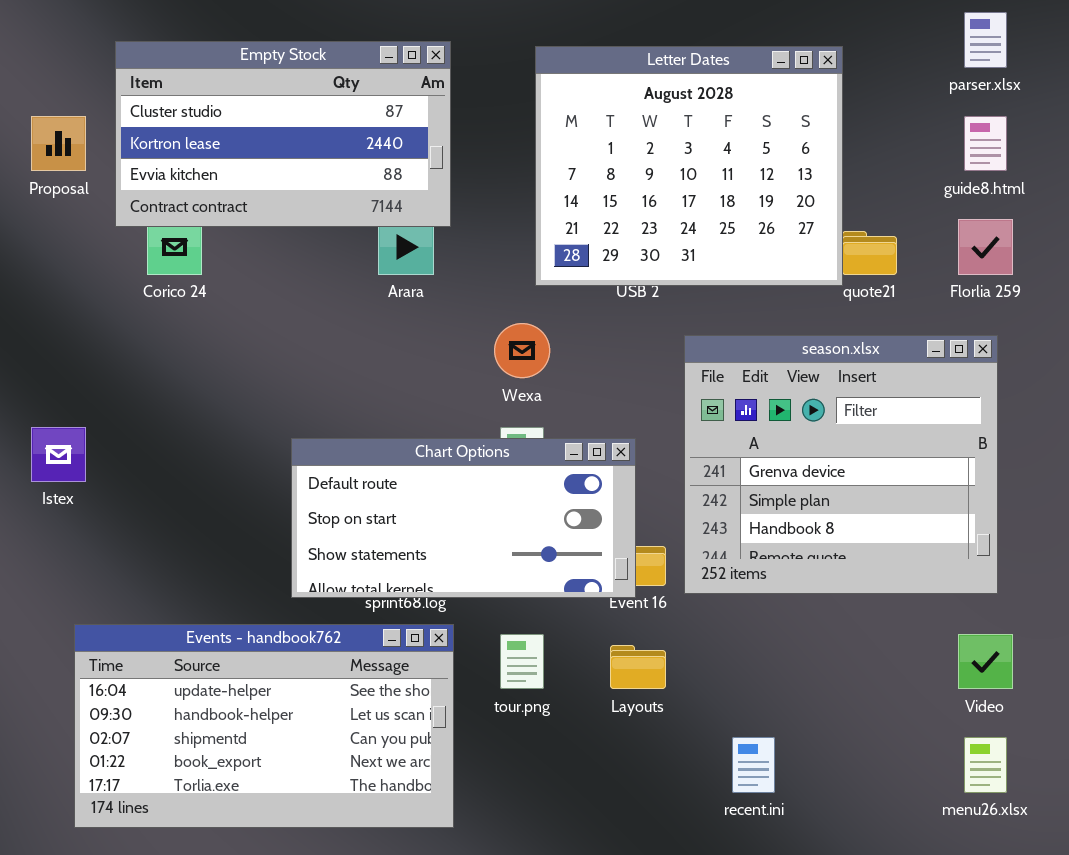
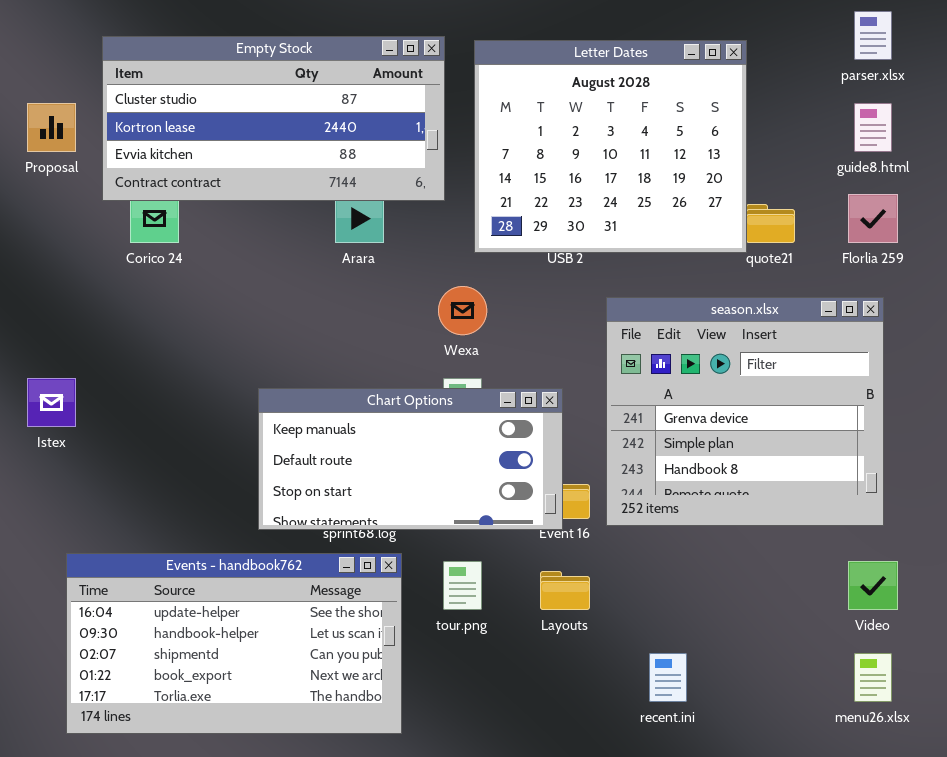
Empty Stock: [115,41,451,227] -> [102,36,445,201], resized
Chart Options: [291,438,636,598] -> [258,388,563,530], scrolled up 1 row

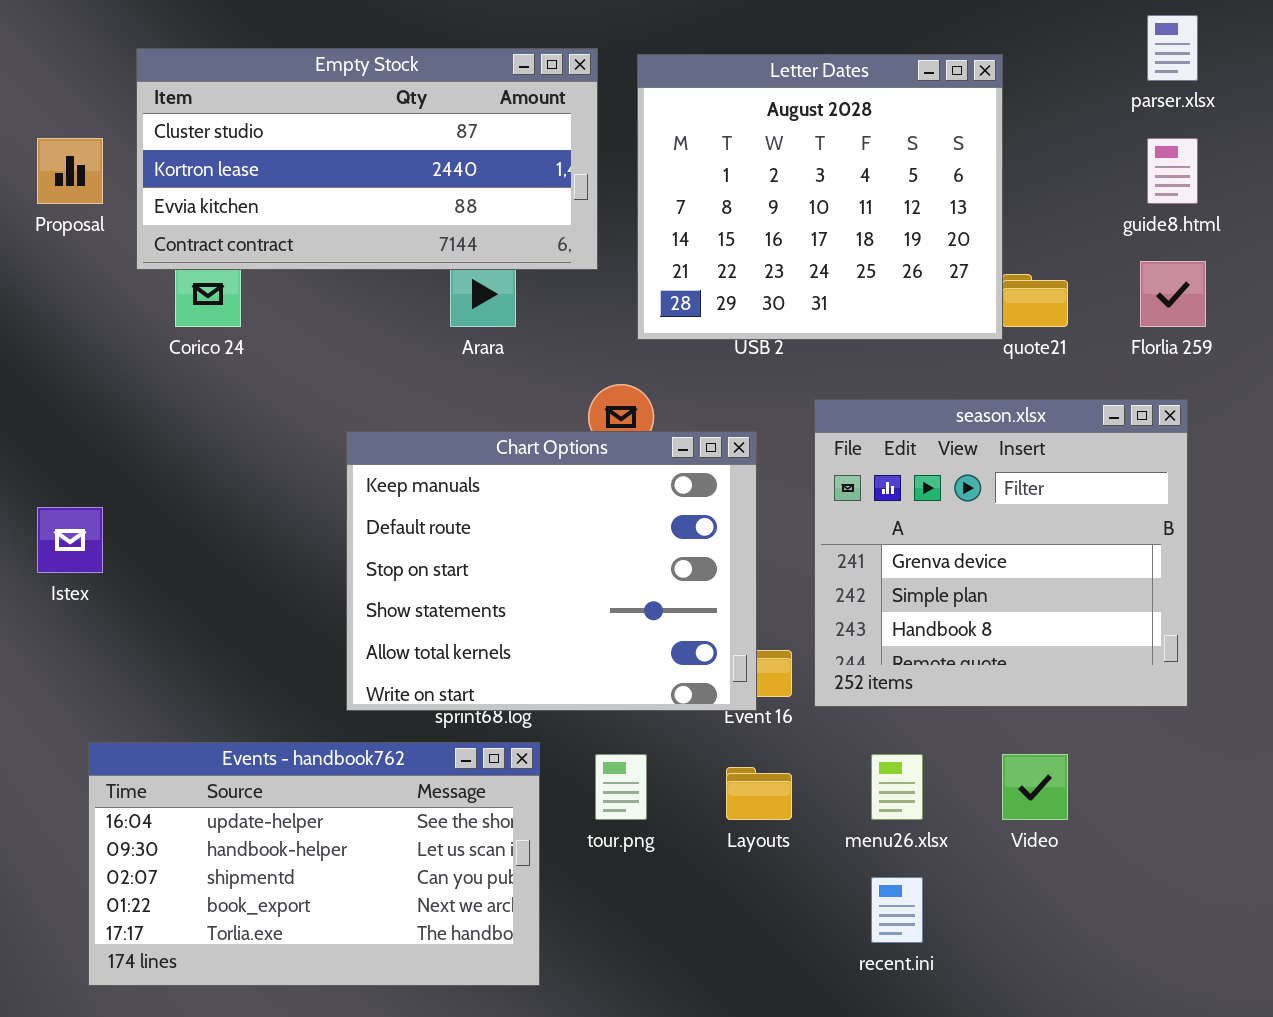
Chart Options: [258,388,563,530] -> [346,431,757,711], resized
Video: [848,561,898,610] -> [1002,754,1068,820], moved
menu26.xlsx: [854,653,892,702] -> [871,754,923,820], moved

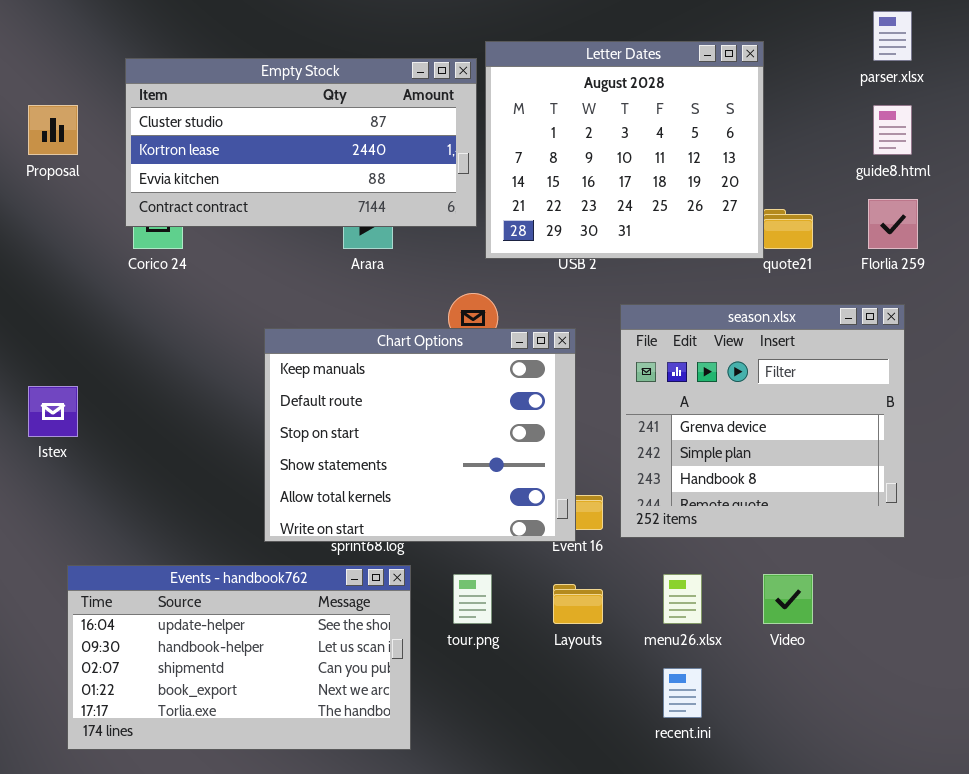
Empty Stock: [136,48,598,270] -> [125,58,477,227], moved

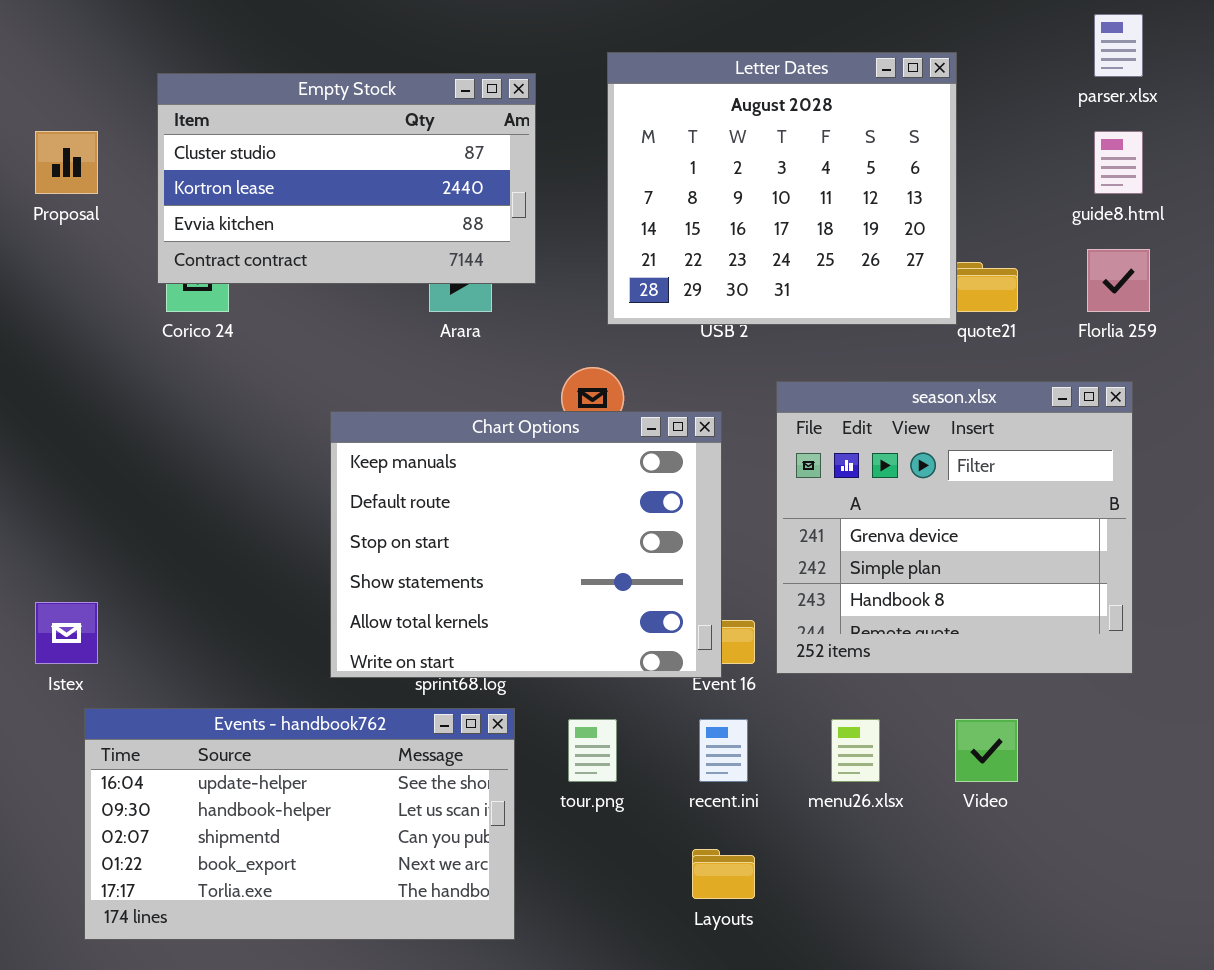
Empty Stock: [125,58,477,227] -> [157,73,536,284], resized
Istex: [28,386,78,437] -> [35,602,98,664], moved
Layouts: [553,584,603,624] -> [692,849,755,899], moved
recent.ini: [663,668,702,718] -> [699,719,748,782], moved

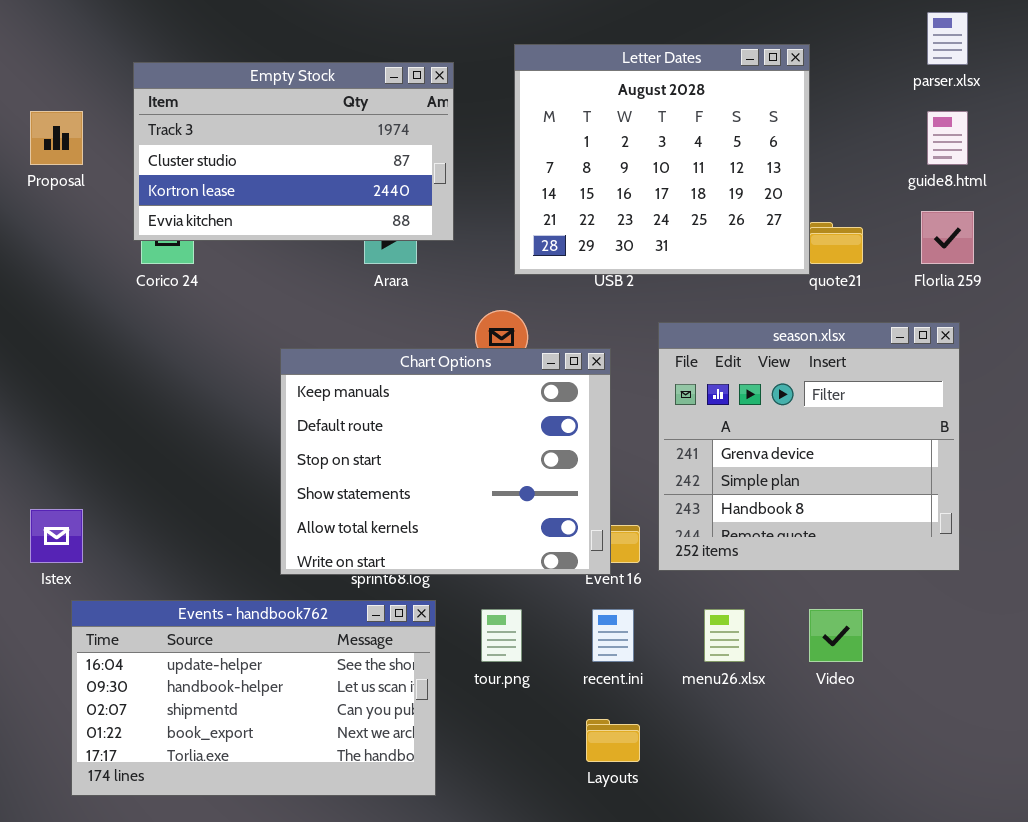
Empty Stock: [157,73,536,284] -> [133,62,454,241], scrolled up 1 row

